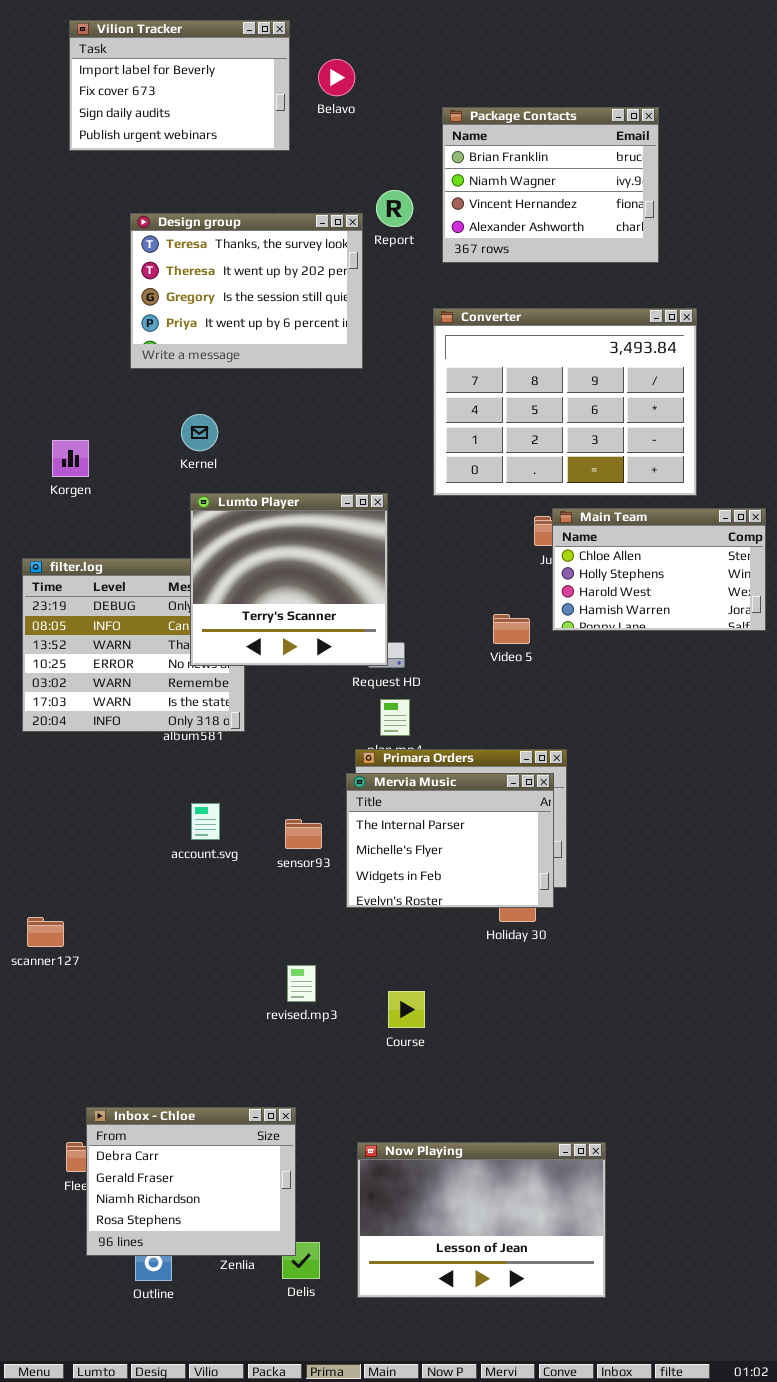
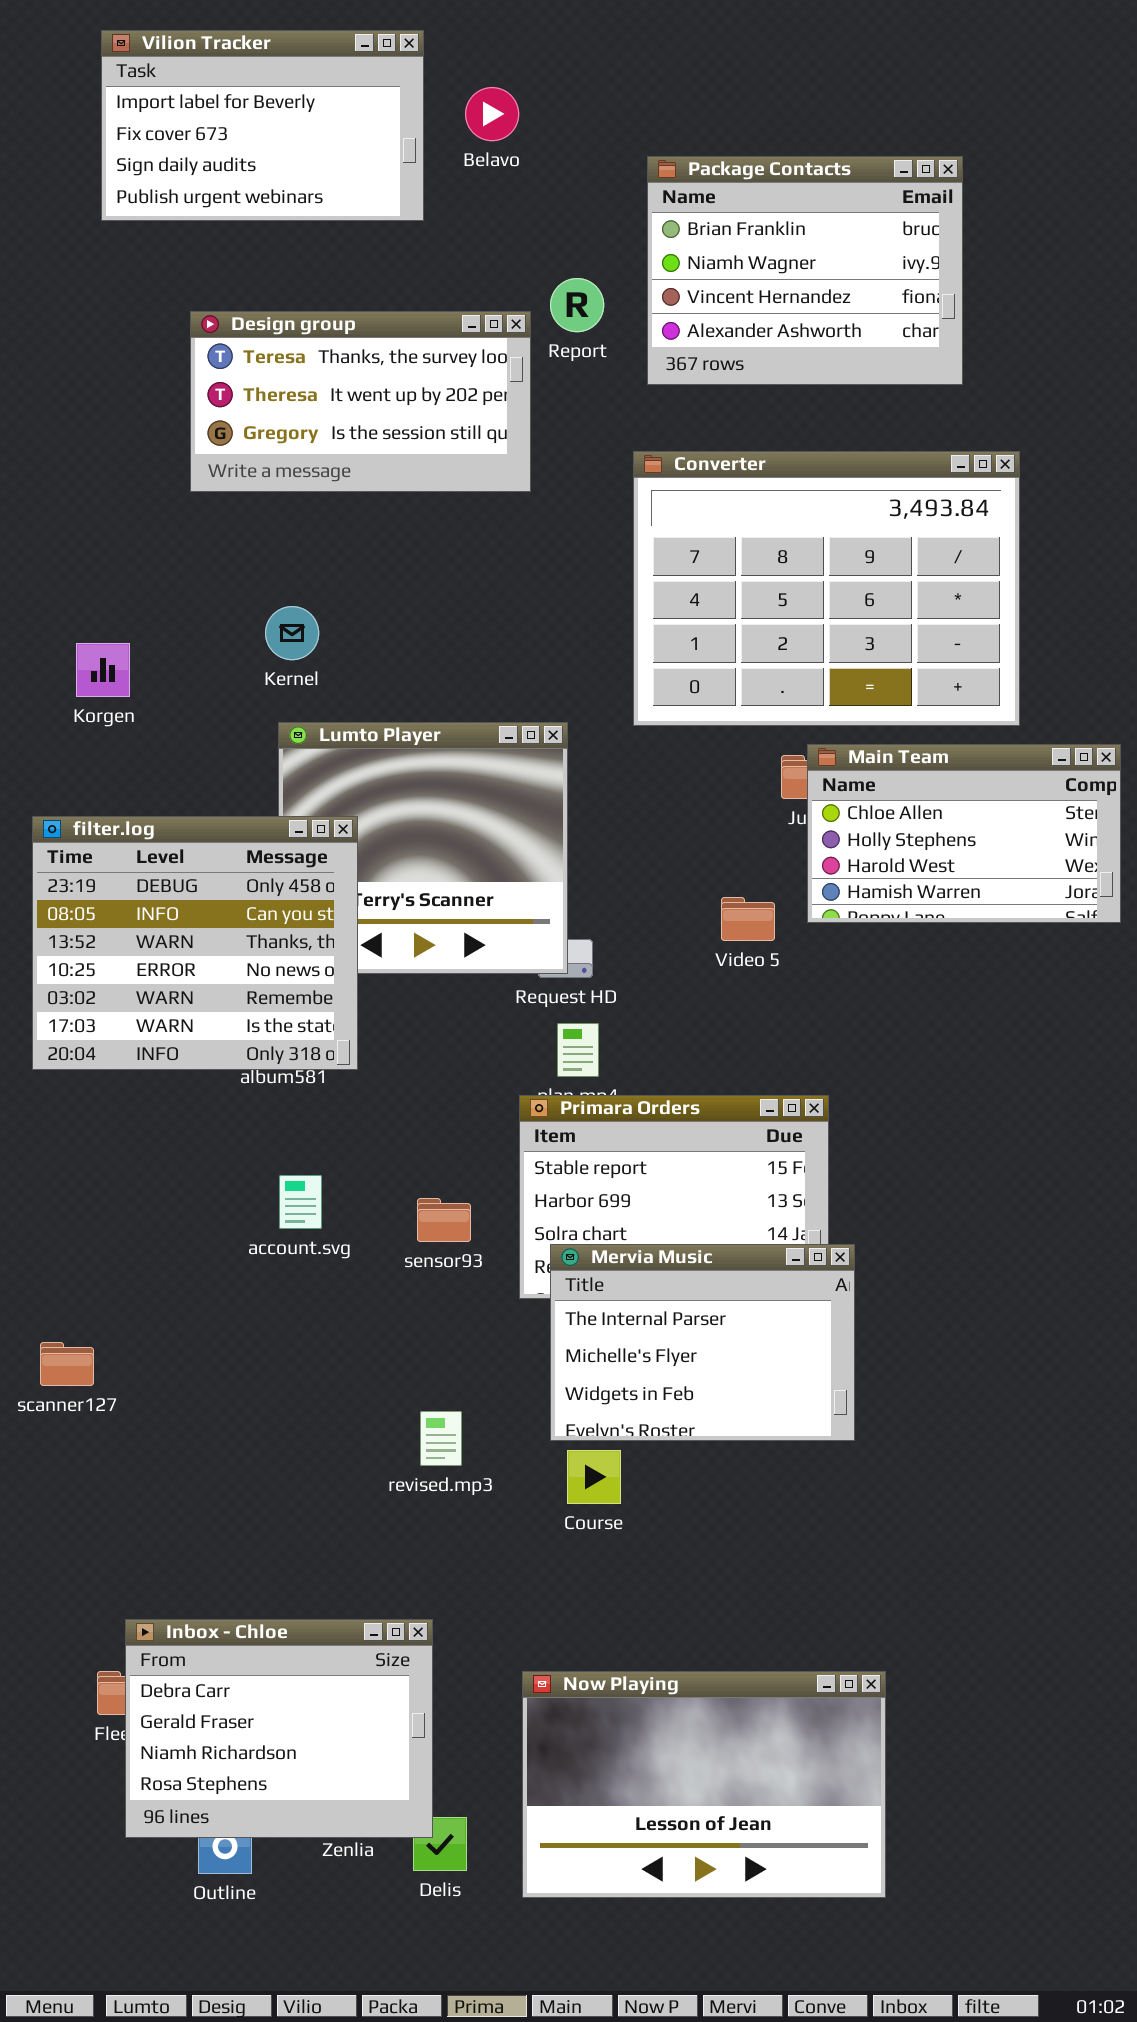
Design group: [130,213,363,369] -> [190,311,531,492], resized
filter.log: [22,558,245,732] -> [32,816,358,1070], raised
Mervia Music: [346,773,554,908] -> [550,1244,855,1441], moved

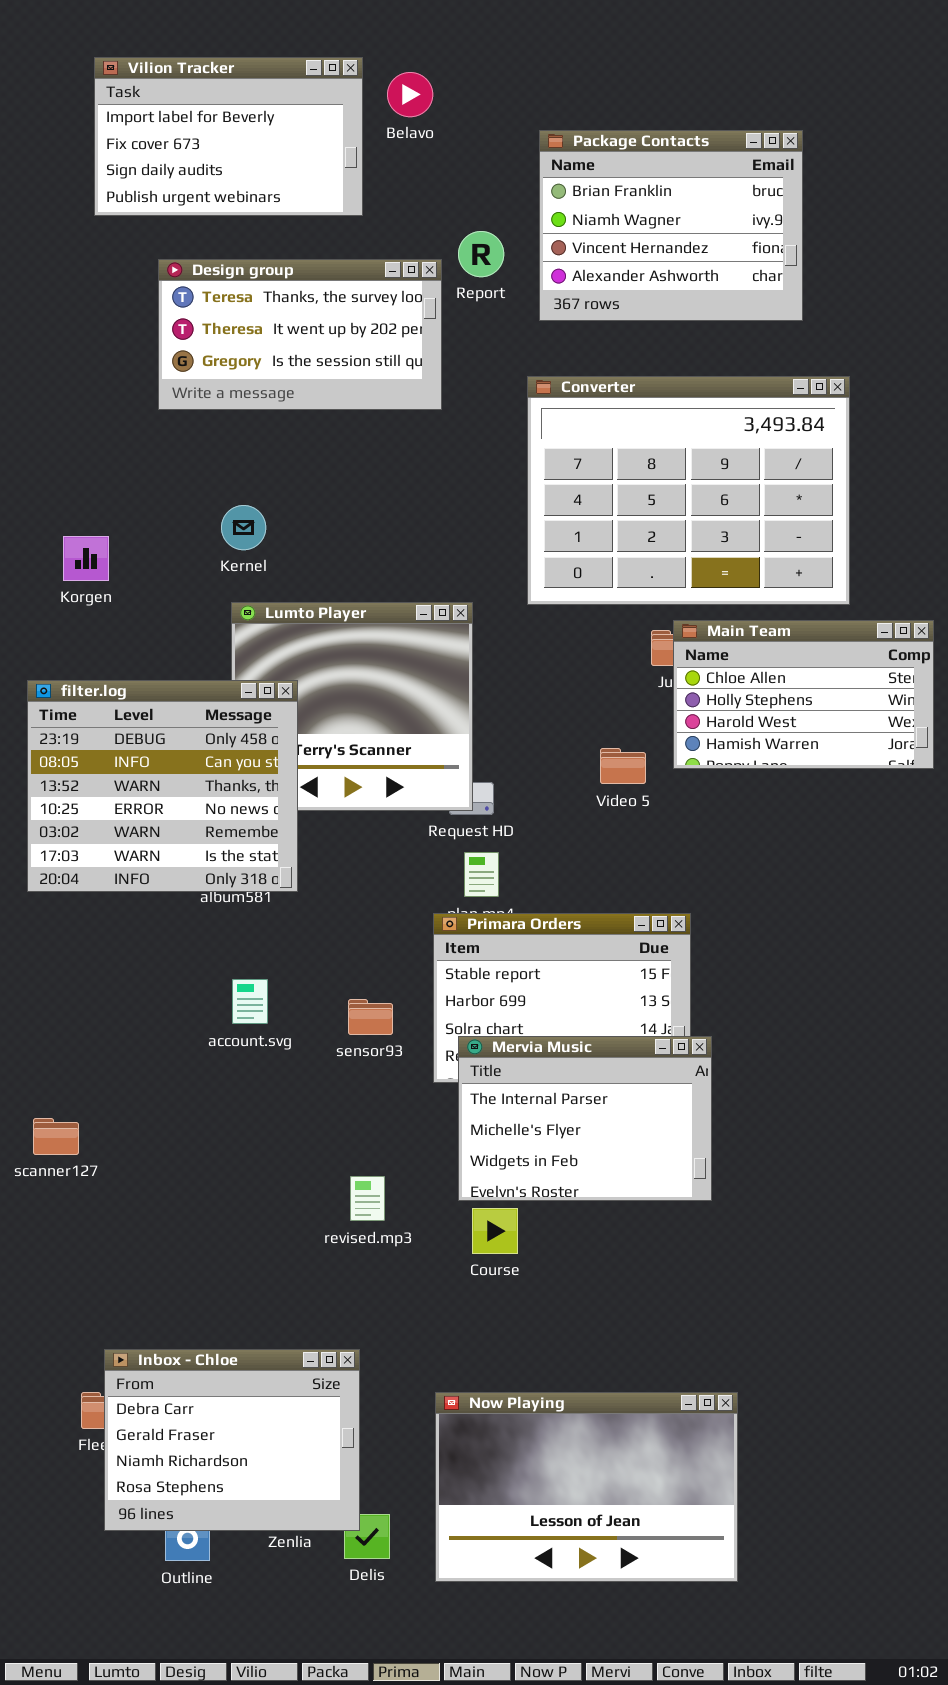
Vilion Tracker: [101,30,424,221] -> [94,57,363,216], moved

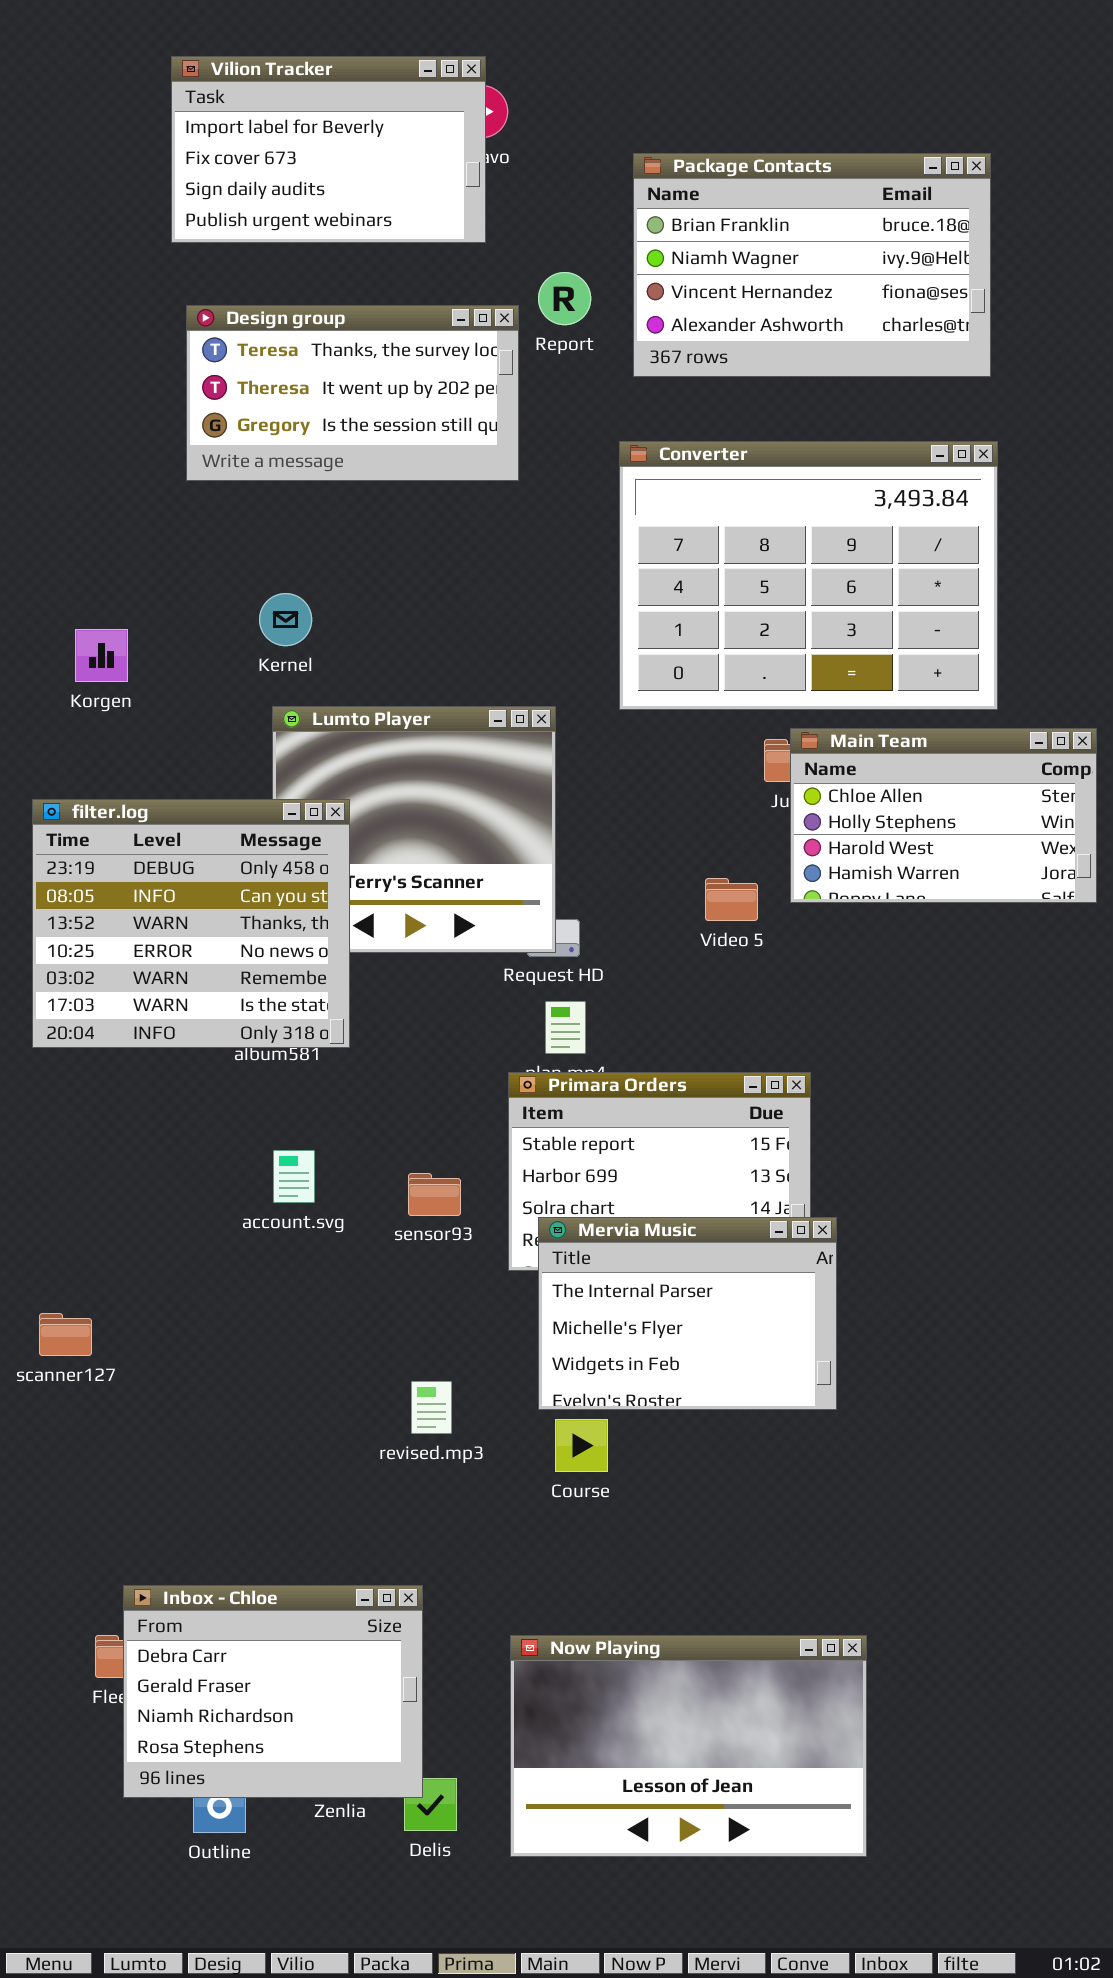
Vilion Tracker: [94,57,363,216] -> [171,56,486,243], moved
Package Contacts: [539,130,803,321] -> [633,153,991,377], resized

